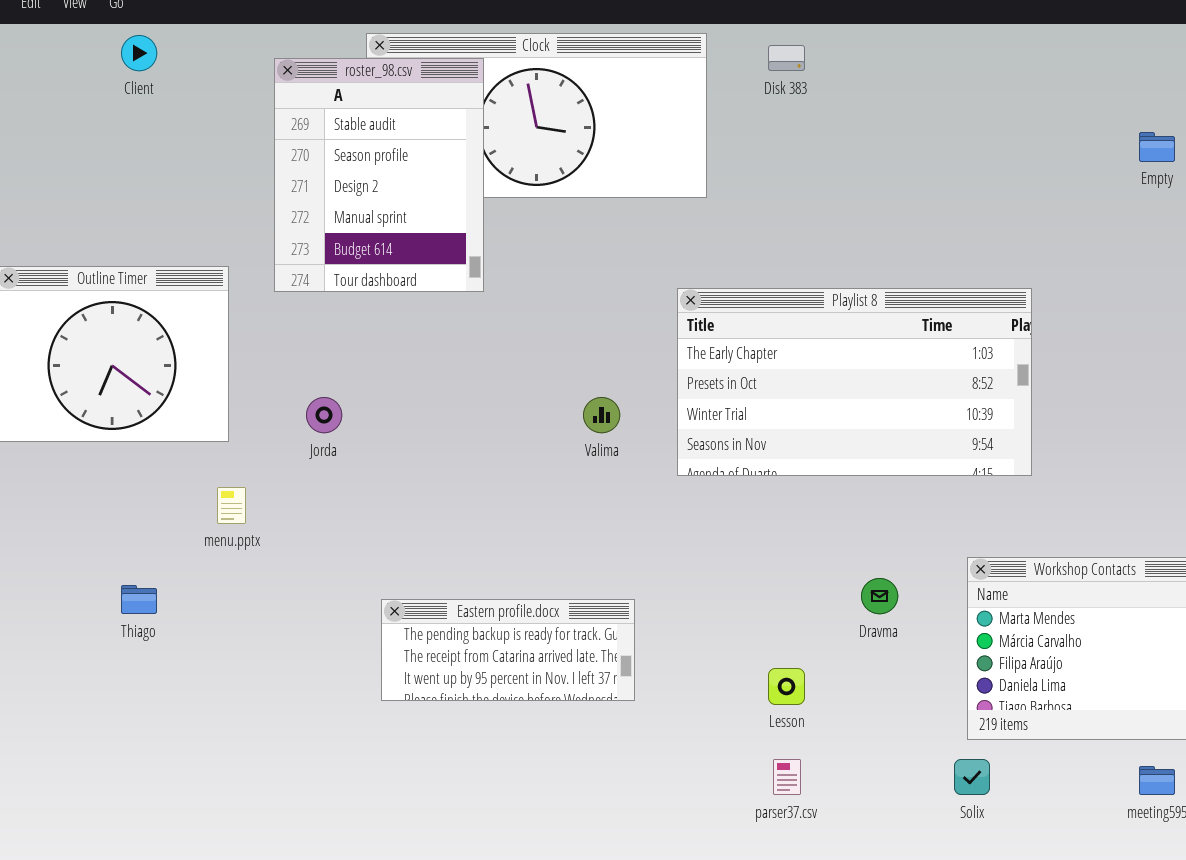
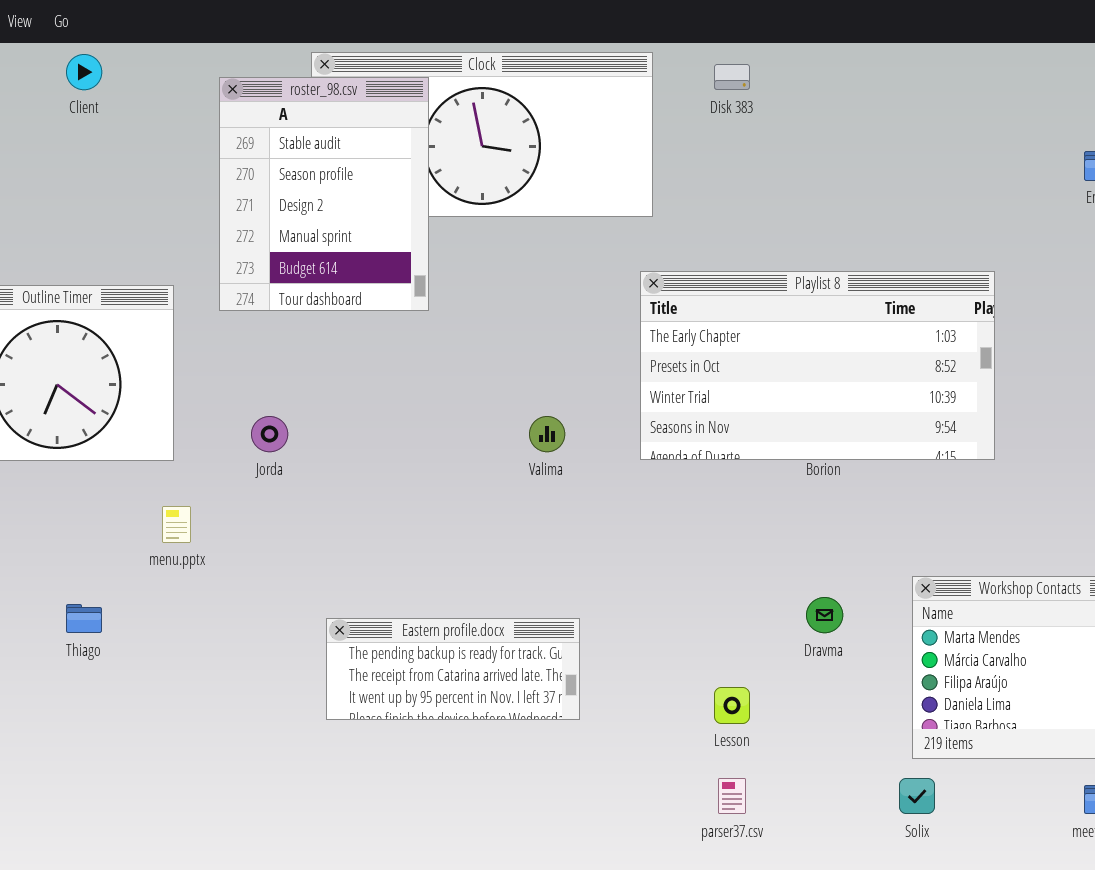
Playlist 8: [677,288,1032,476] -> [640,271,995,460], moved

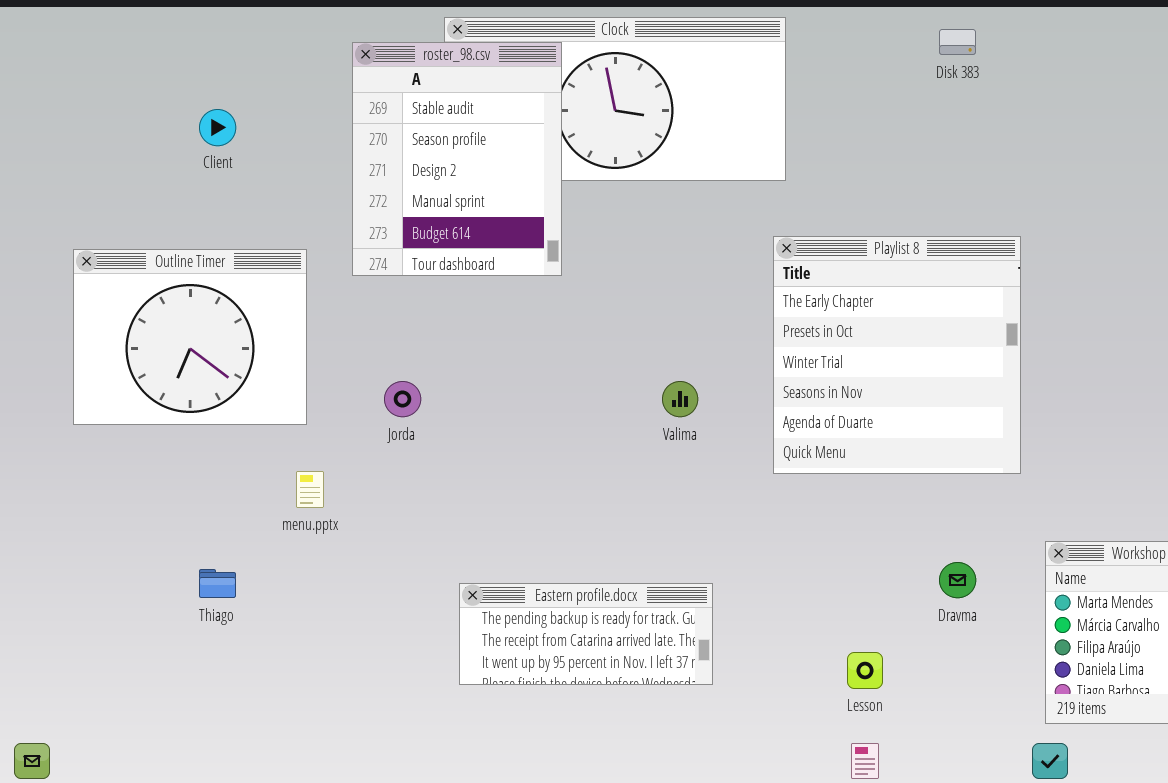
Client: [66,54,102,90] -> [199,109,236,146], moved
Disk 383: [714,64,750,90] -> [939,29,976,55], moved
Playlist 8: [640,271,995,460] -> [773,236,1021,474], resized

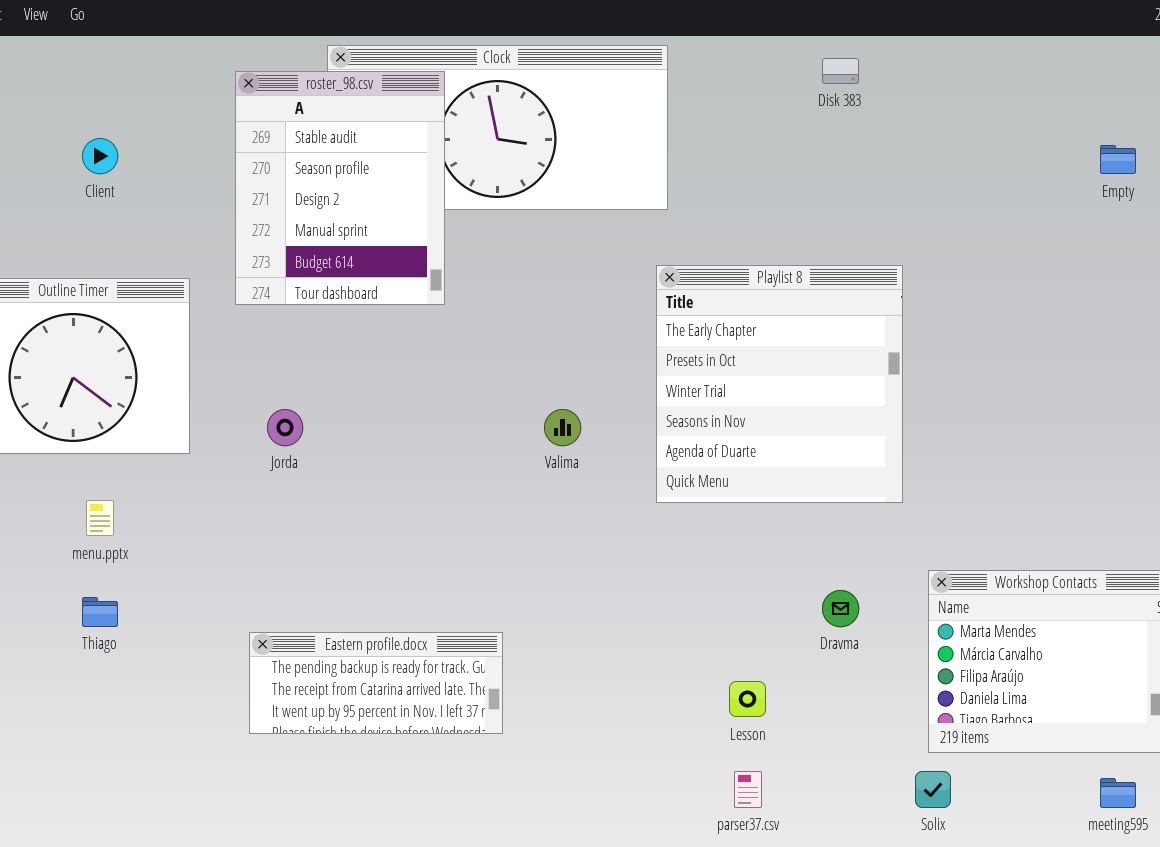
menu.pptx: [296,471,324,508] -> [86,500,114,536], moved
Eastern profile.docx: [459,583,713,685] -> [249,632,503,734], moved

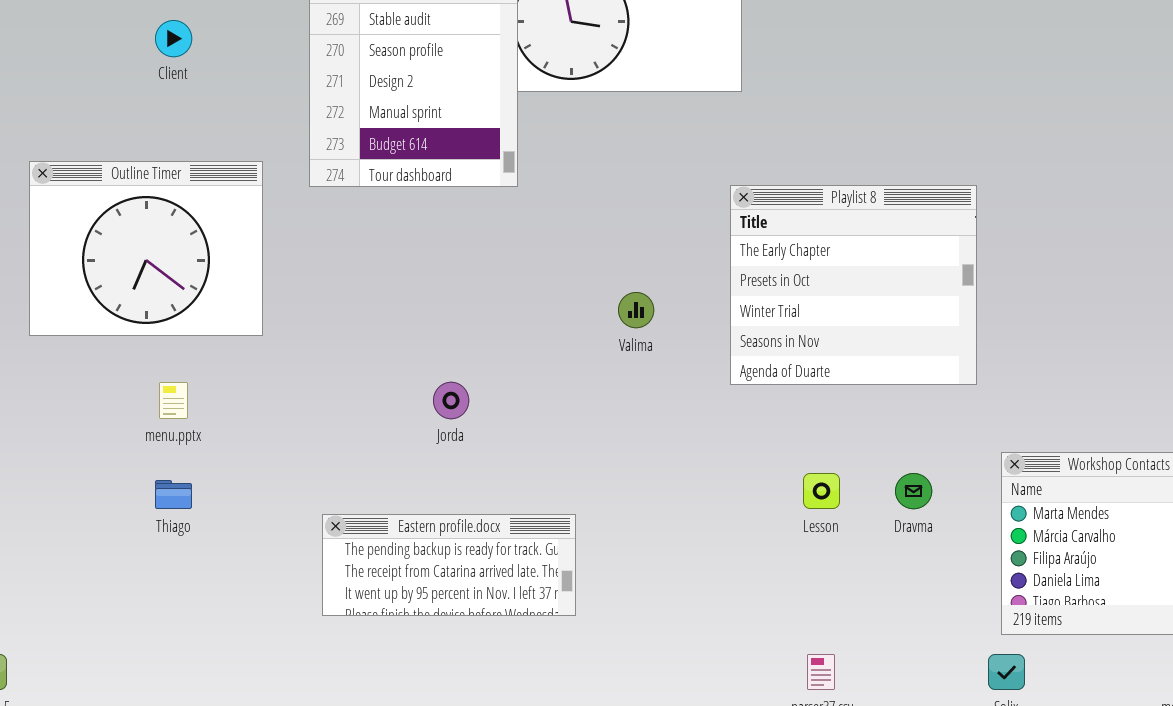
Playlist 8: [656,265,903,503] -> [730,185,977,385], resized
Jorda: [267,409,303,446] -> [433,382,469,419], moved
Lesson: [729,681,766,717] -> [803,473,840,509], moved

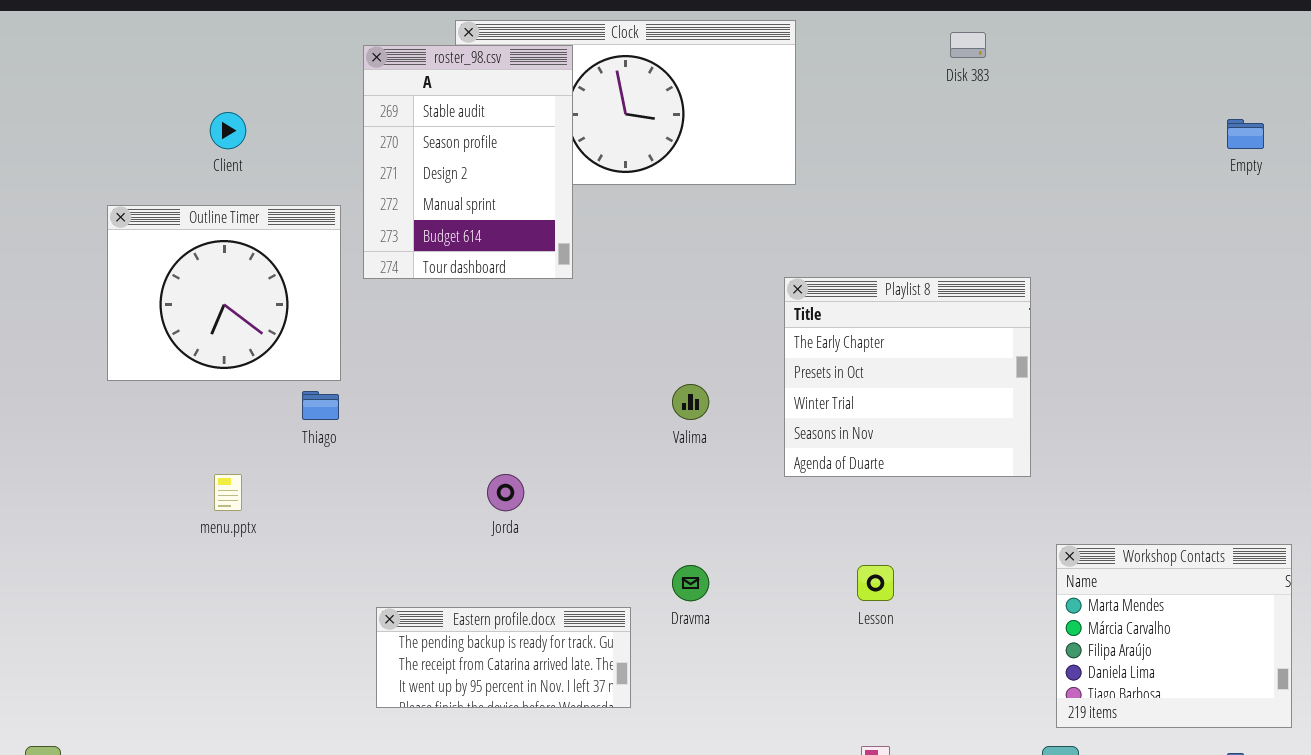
Outline Timer: [29,161,263,336] -> [107,205,341,381], moved
Dravma: [895,473,932,509] -> [672,565,709,601], moved
Thiago: [155,480,192,509] -> [302,391,339,420], moved

